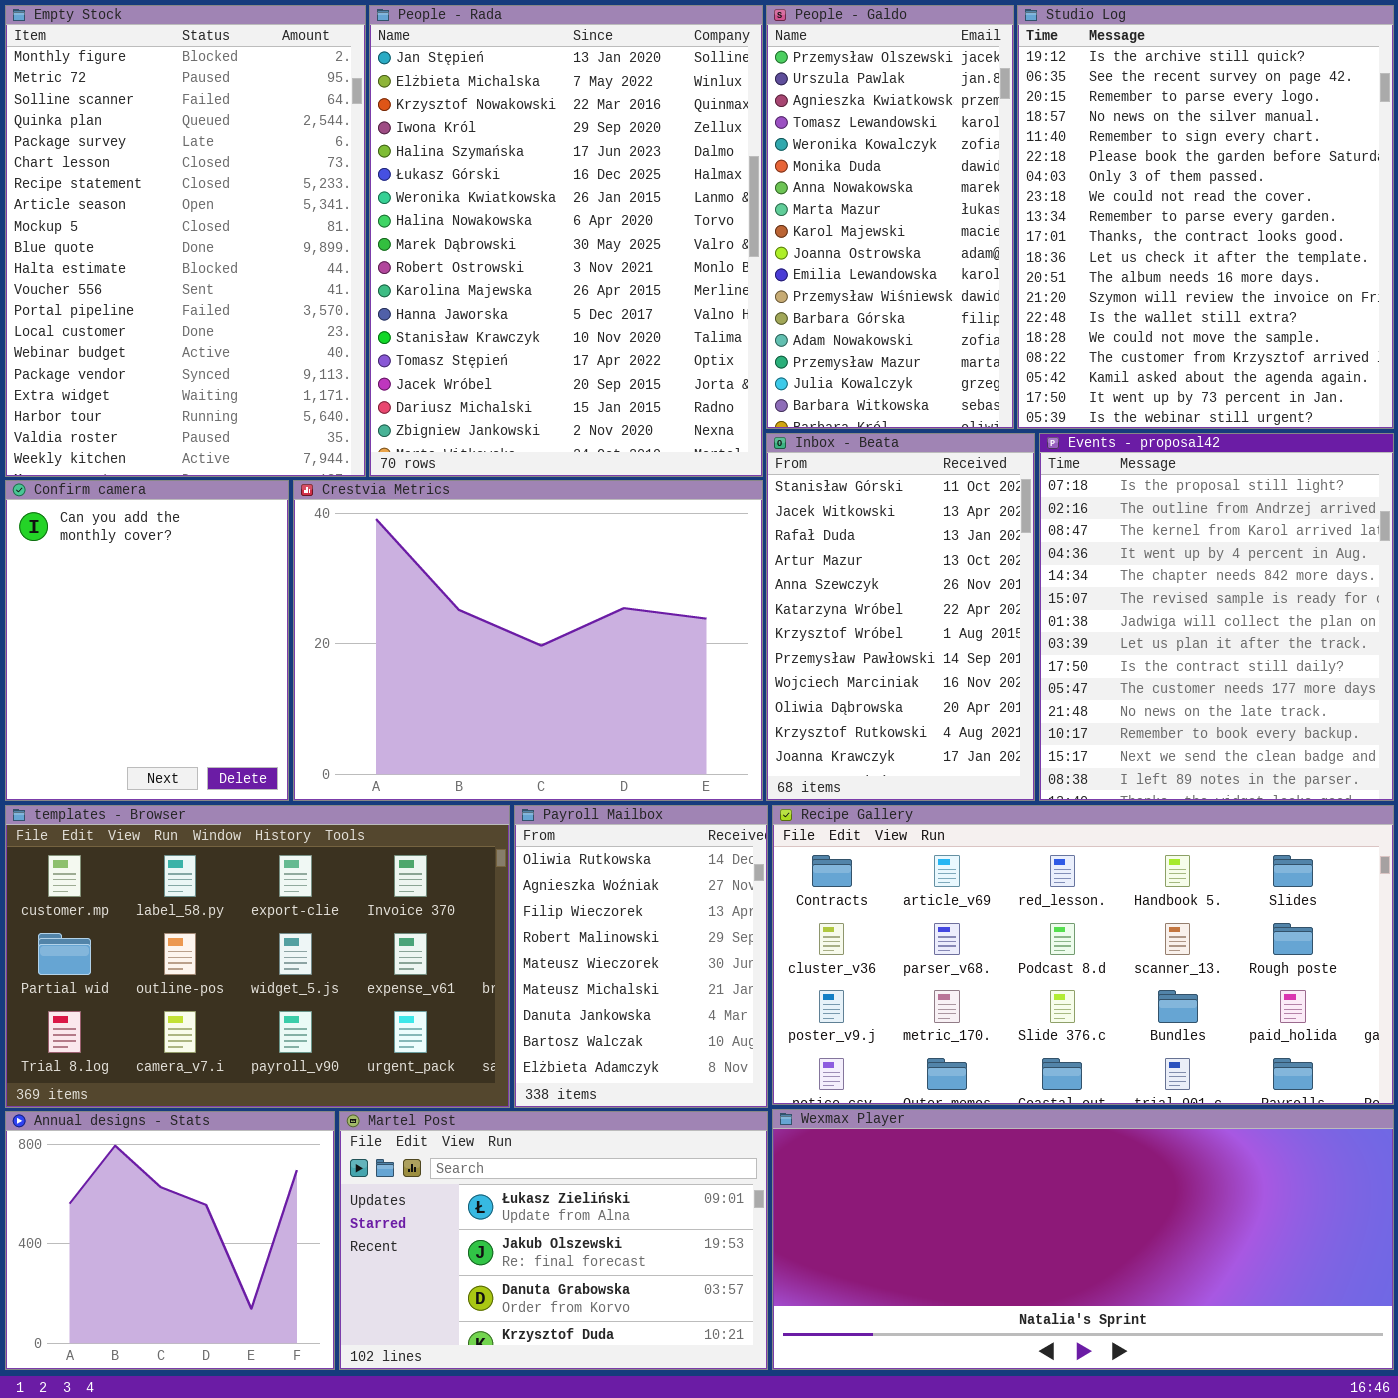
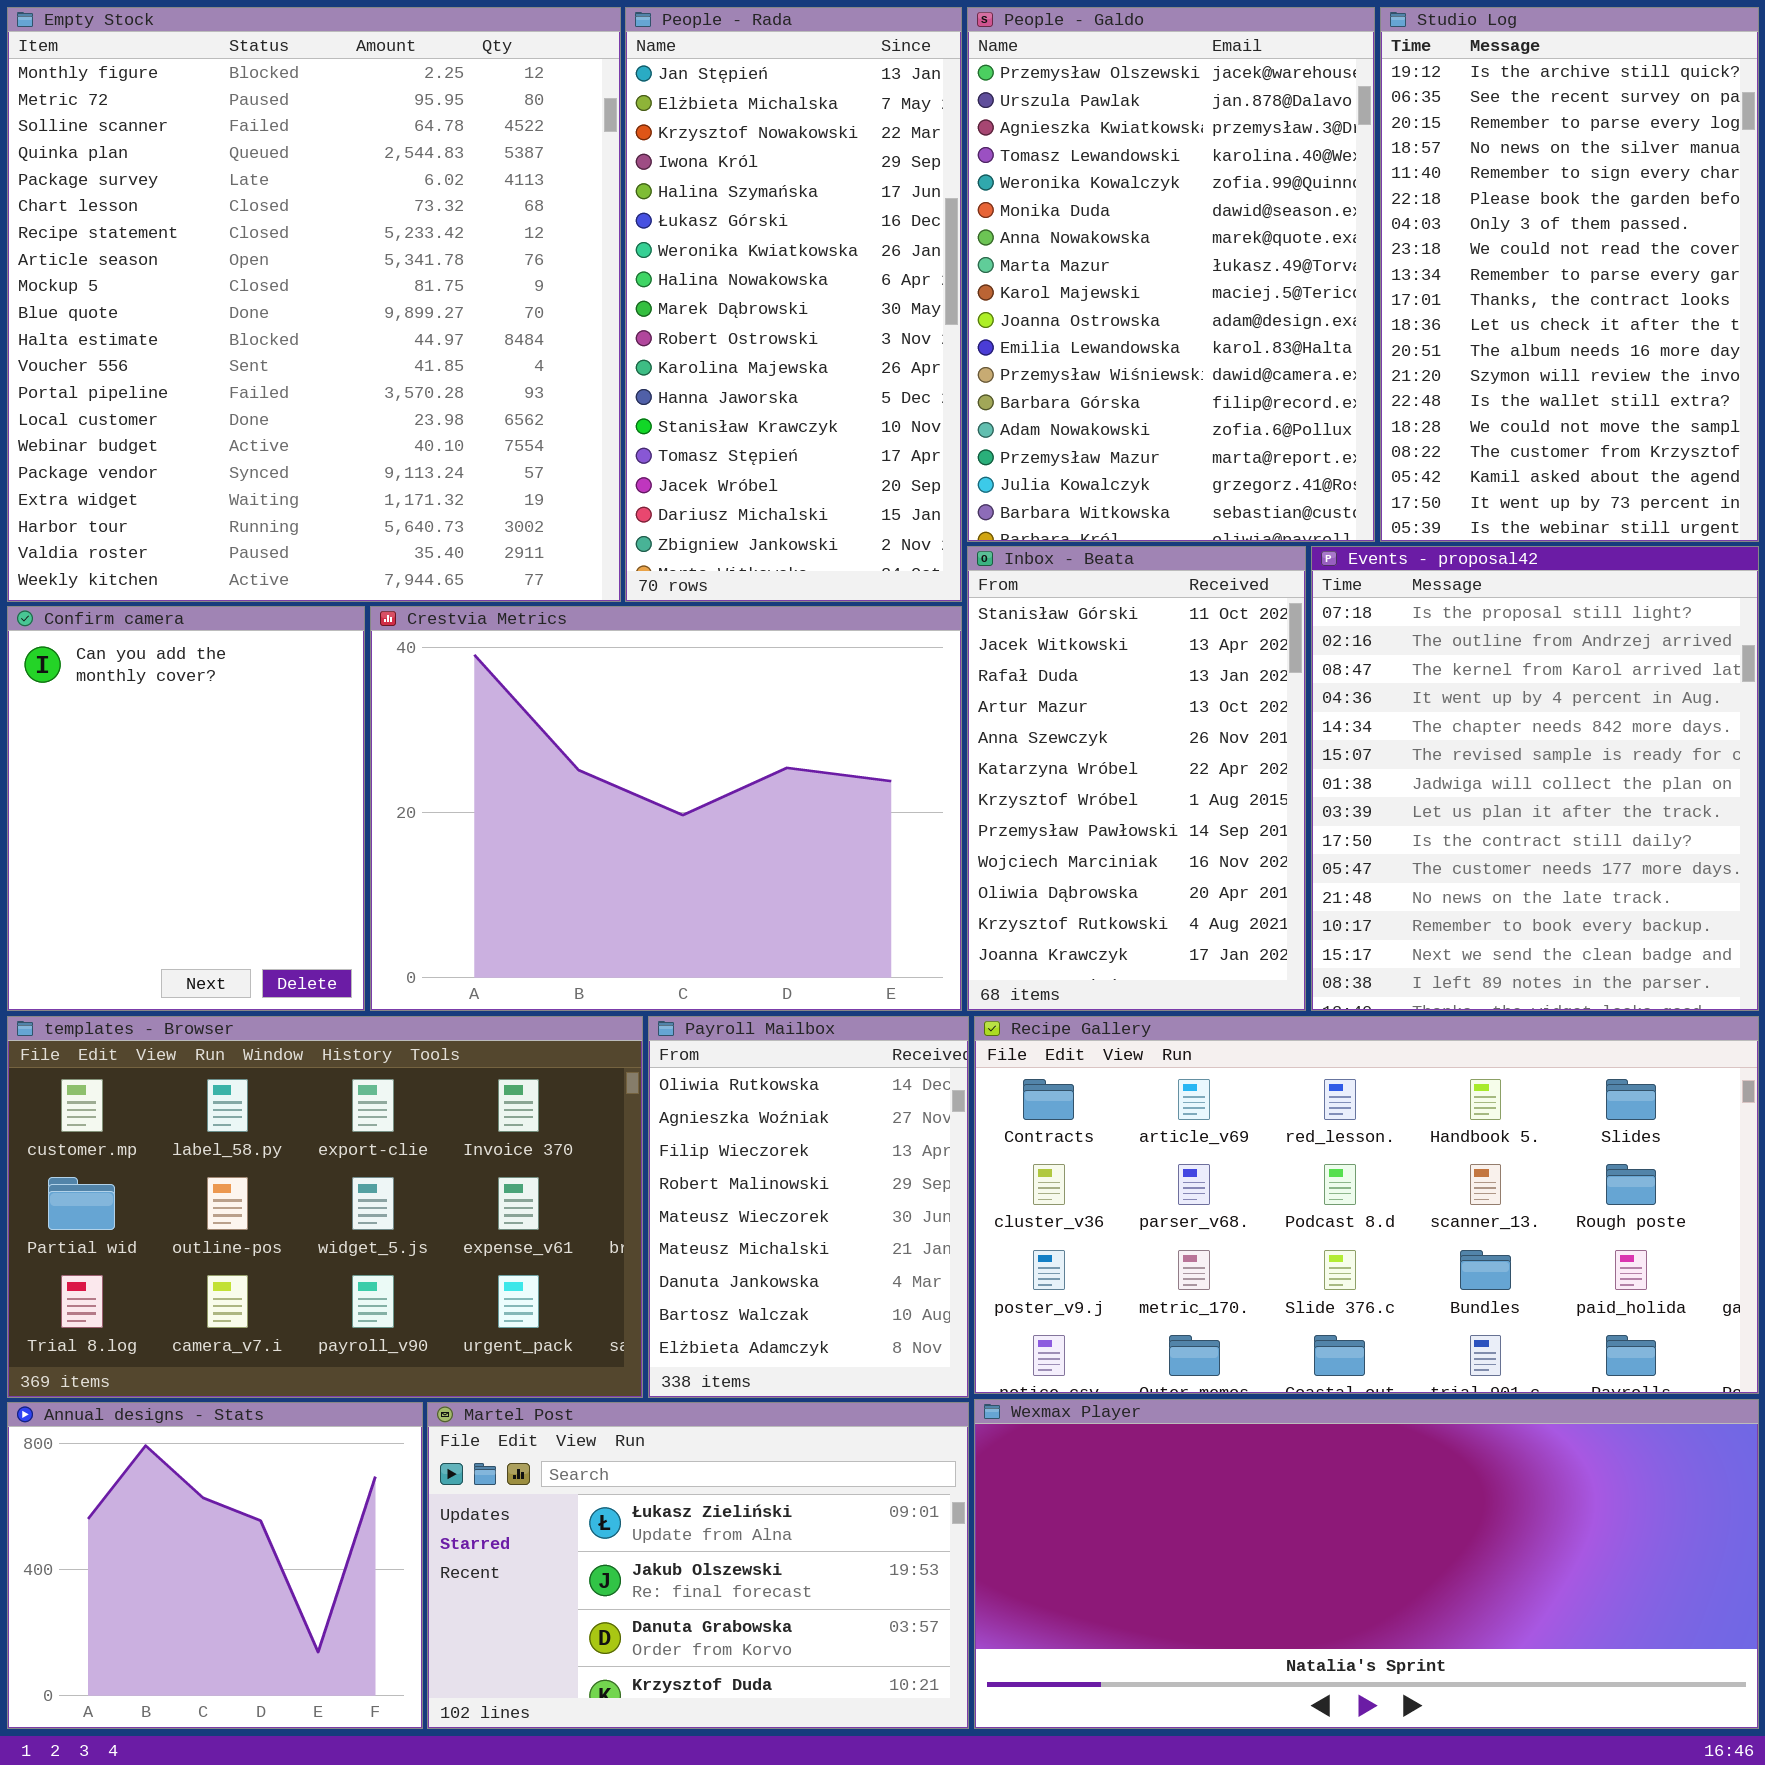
Empty Stock: [5,5,366,477] -> [7,7,621,602], resized
People - Rada: [369,5,763,477] -> [625,7,962,602], resized
People - Galdo: [766,5,1014,429] -> [967,7,1375,542], resized
Studio Log: [1017,5,1394,429] -> [1380,7,1759,542], resized

